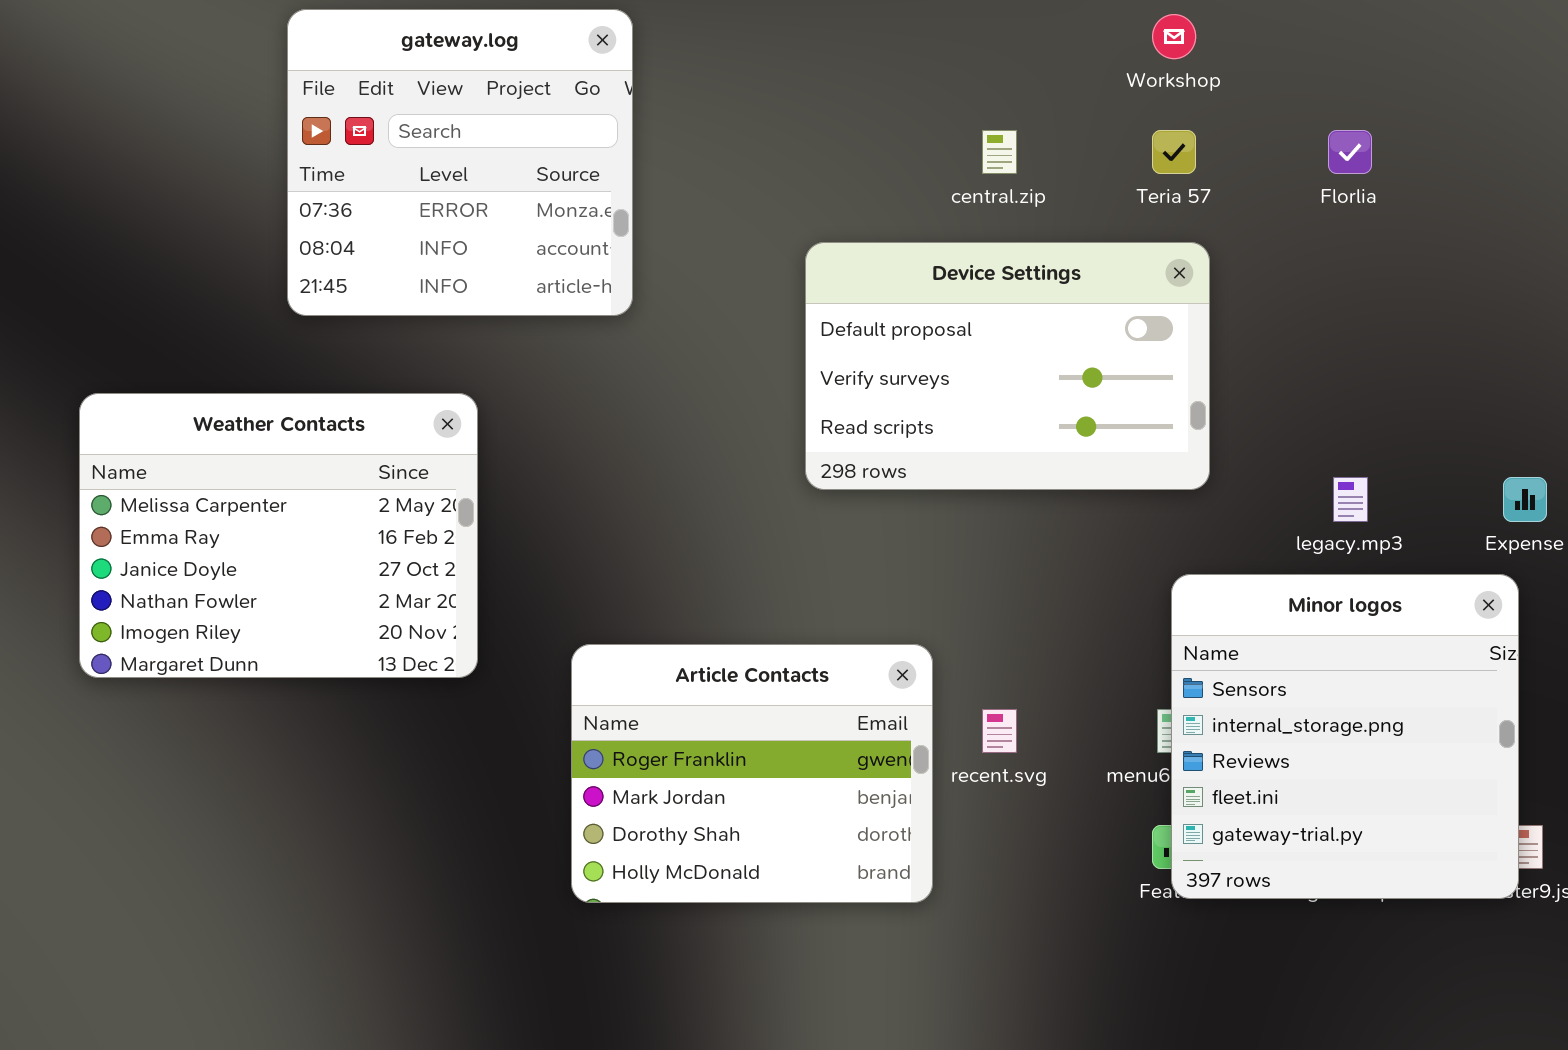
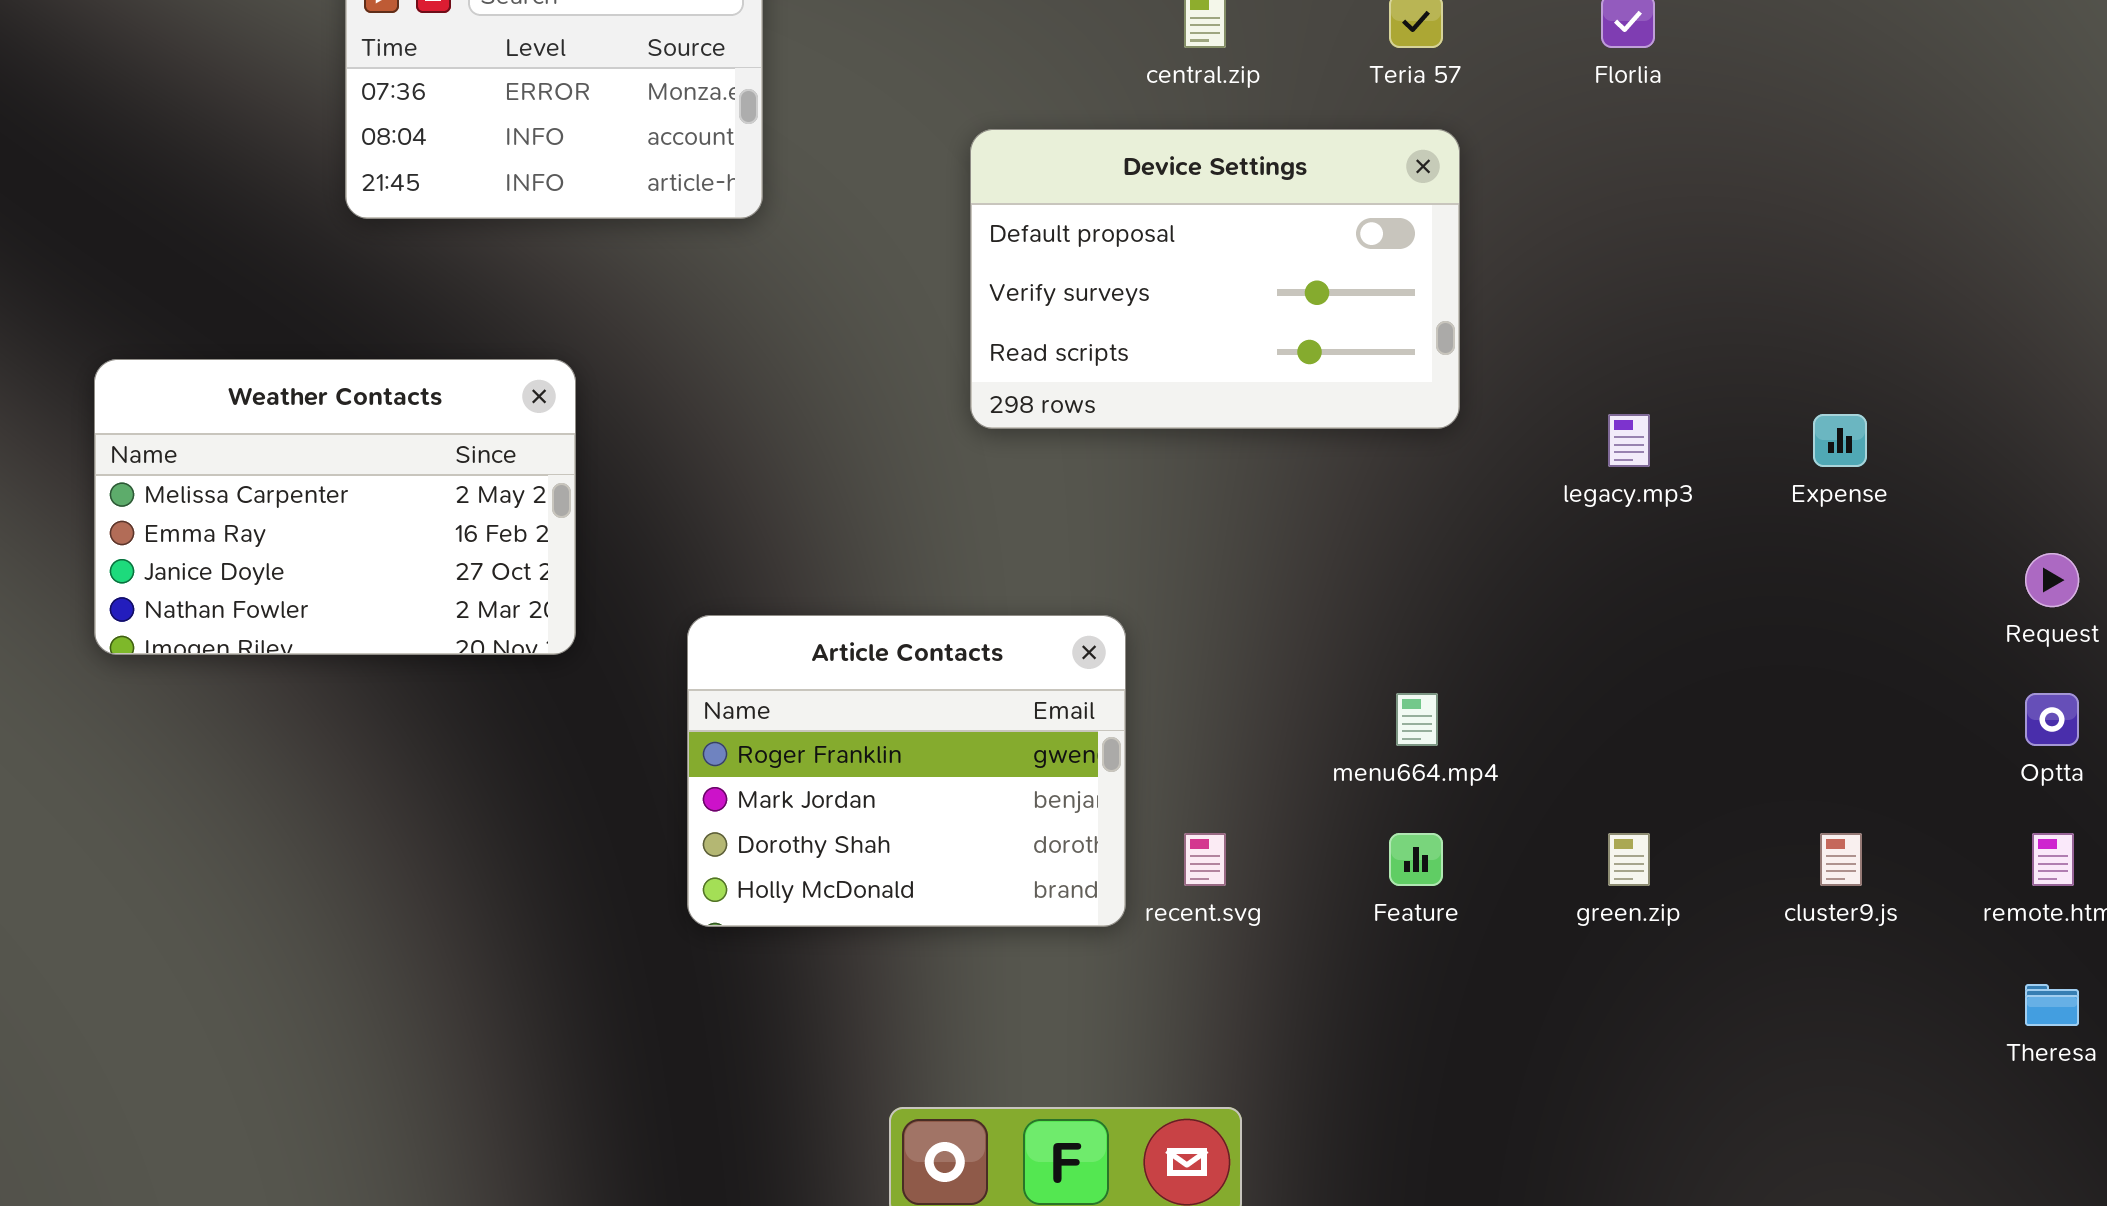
Weather Contacts: [79,393,478,678] -> [94,359,576,655], resized
Minor logos: [1171,574,1519,899] -> none, closed
recent.svg: [982,709,1017,753] -> [1184,833,1226,886], moved

